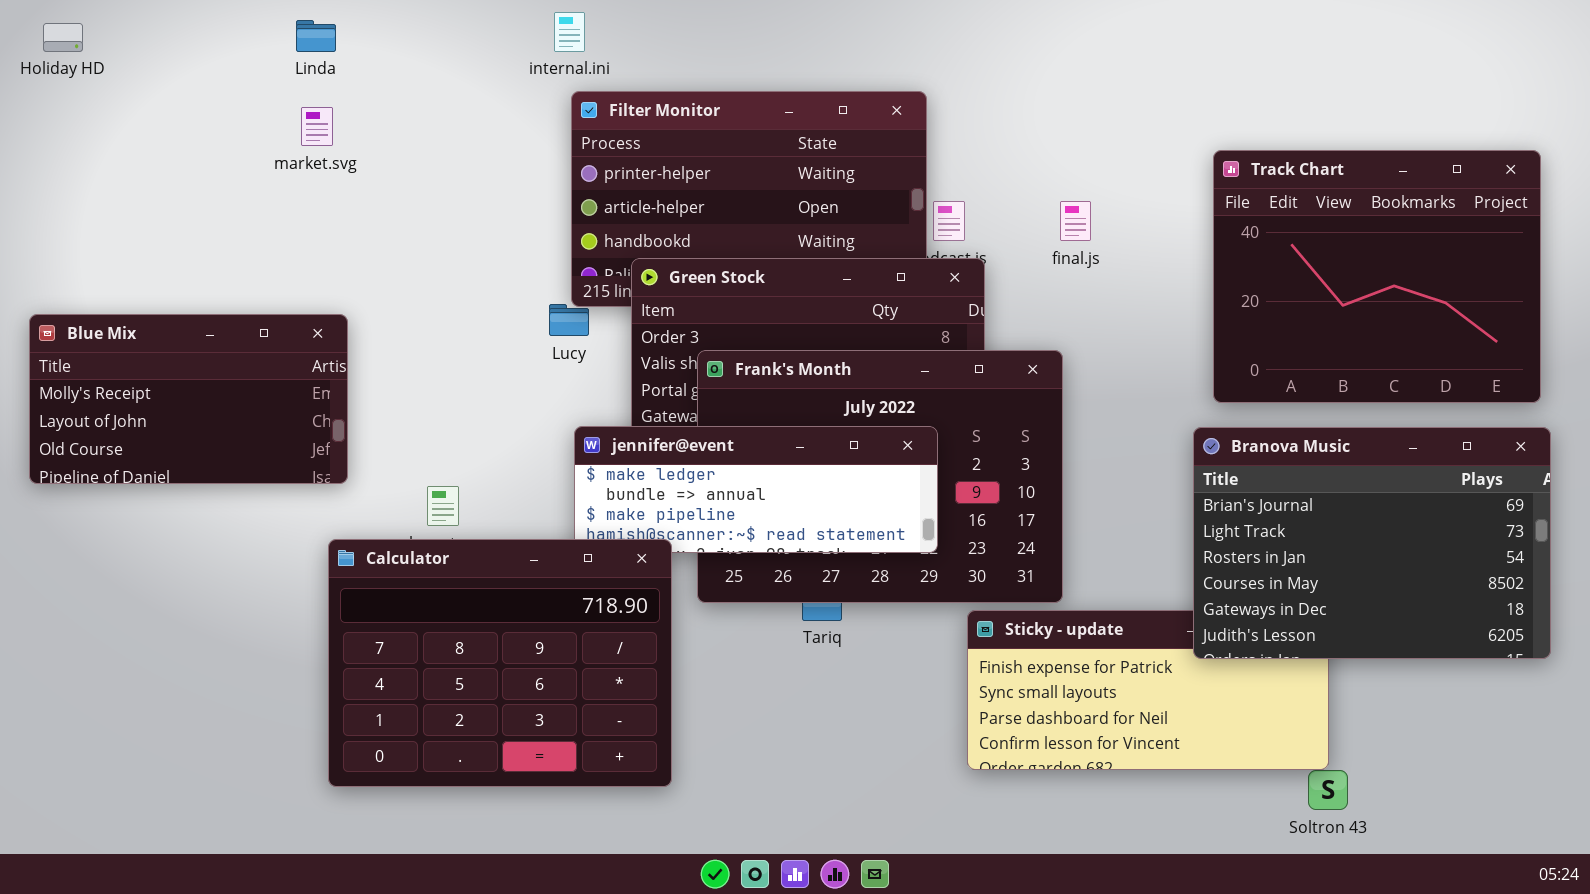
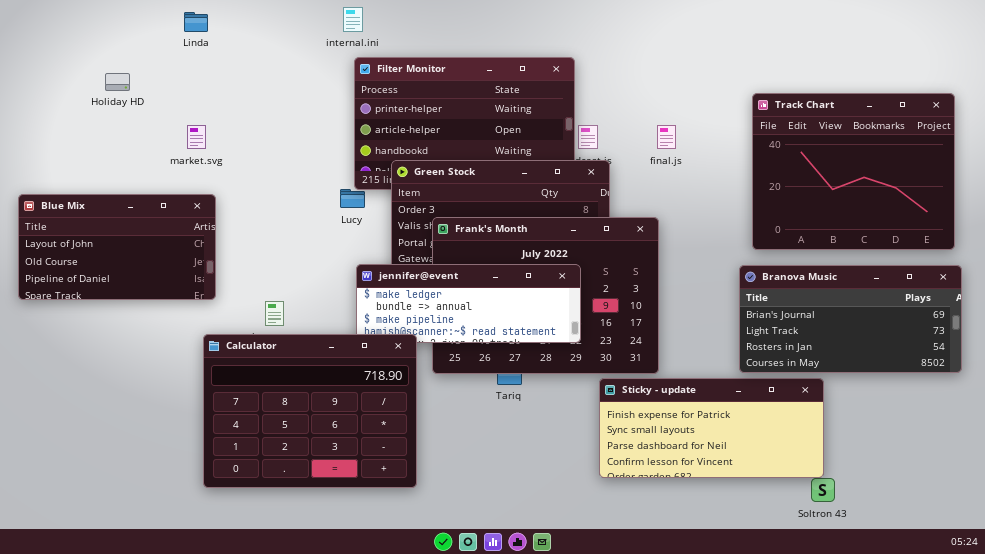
Holiday HD: [43,23,83,52] -> [105,73,130,91], moved
market.svg: [301,107,333,146] -> [187,125,206,149], moved
Blue Mix: [29,314,348,484] -> [18,194,216,300], scrolled down 1 row
Branova Music: [1193,427,1551,659] -> [739,265,962,373], resized

